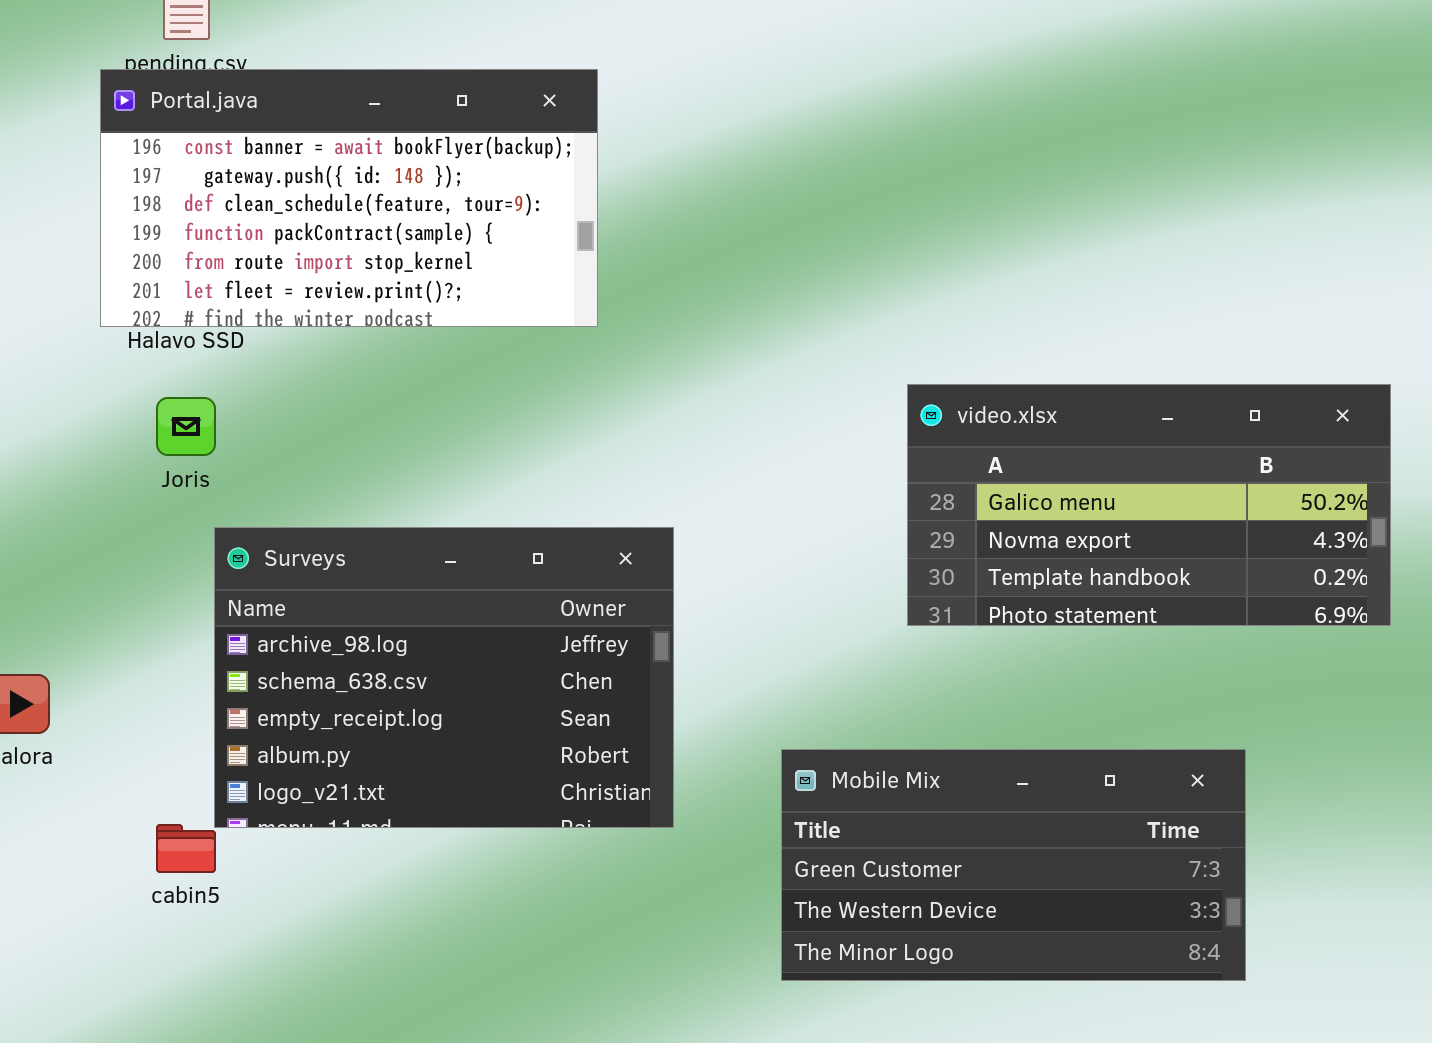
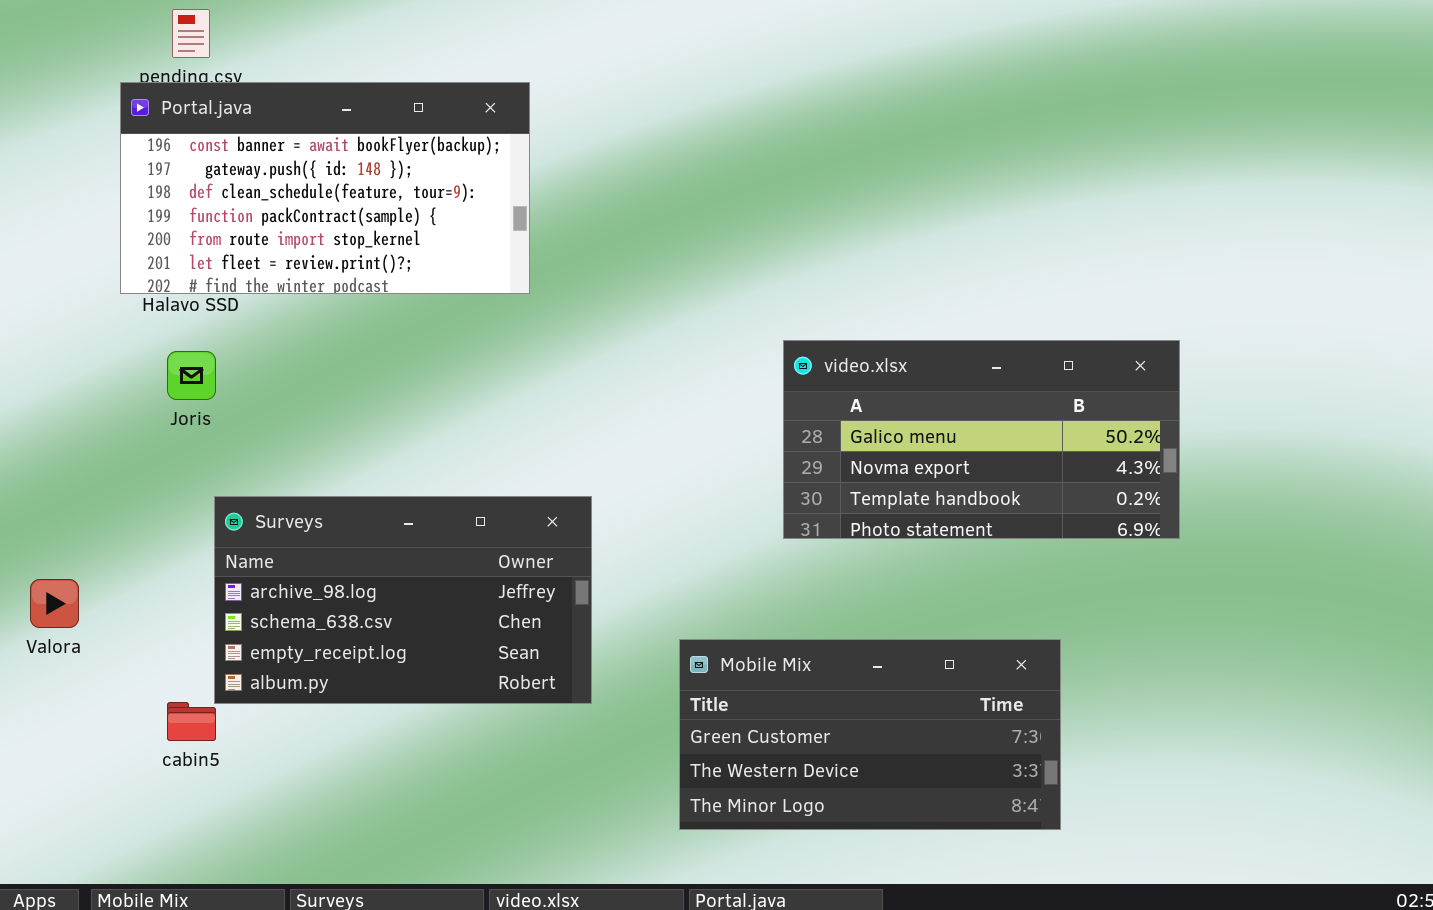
Surveys: [214,527,674,828] -> [214,496,592,704], resized

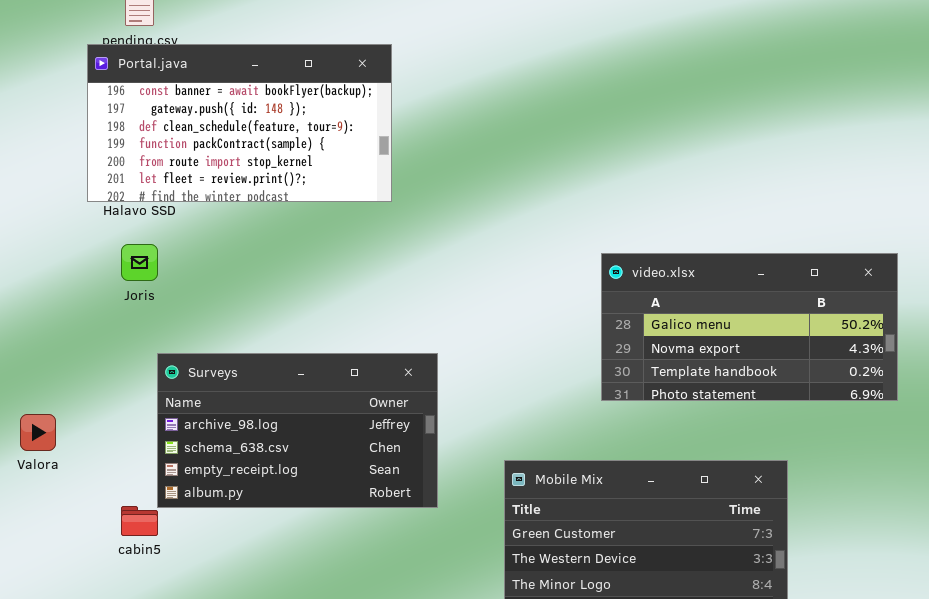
video.xlsx: [783,340,1180,539] -> [601,253,898,401], moved

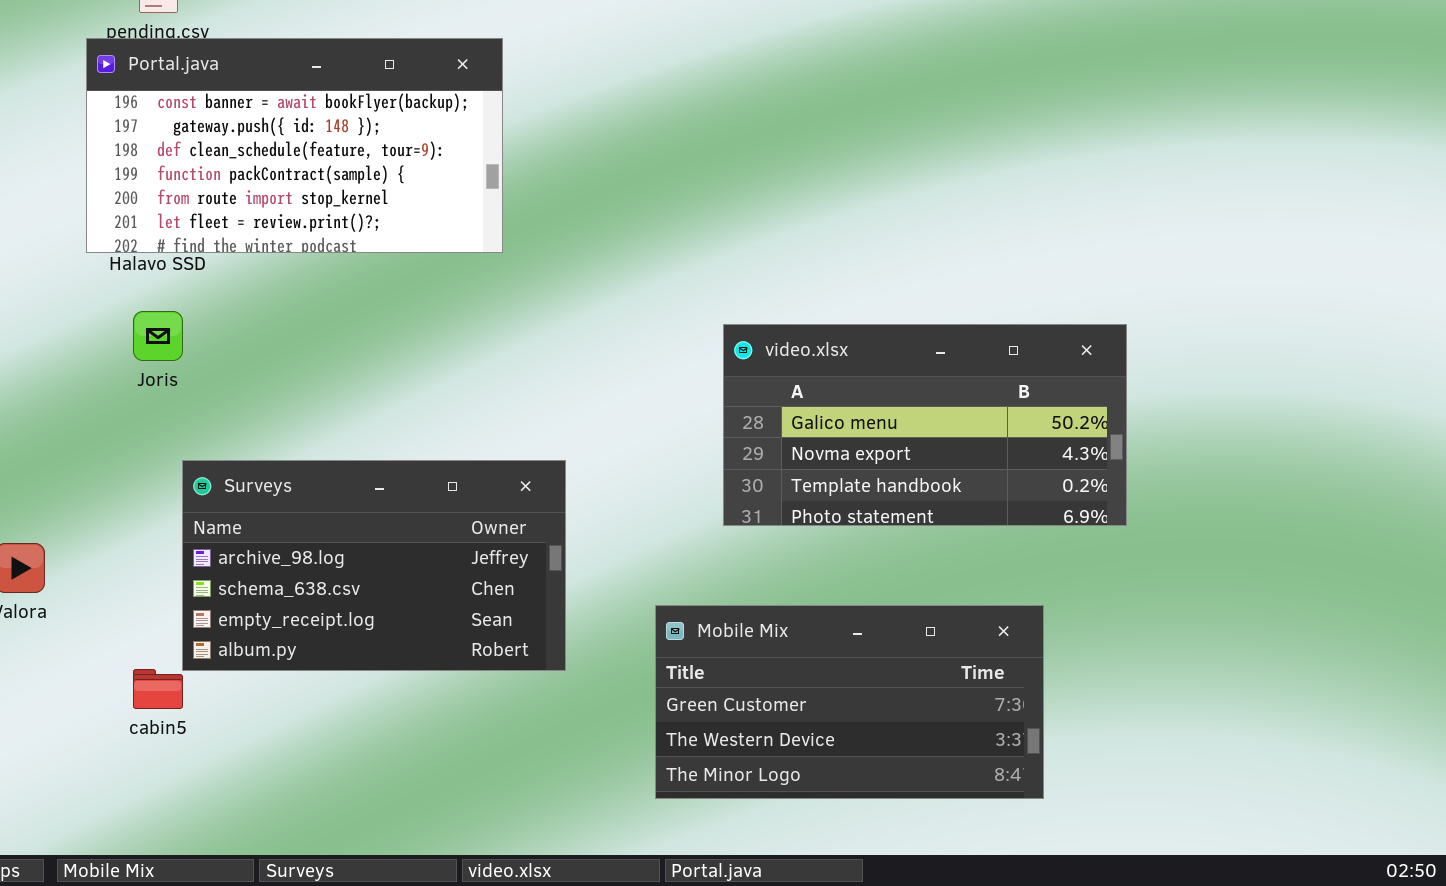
video.xlsx: [601,253,898,401] -> [723,324,1127,526], moved

